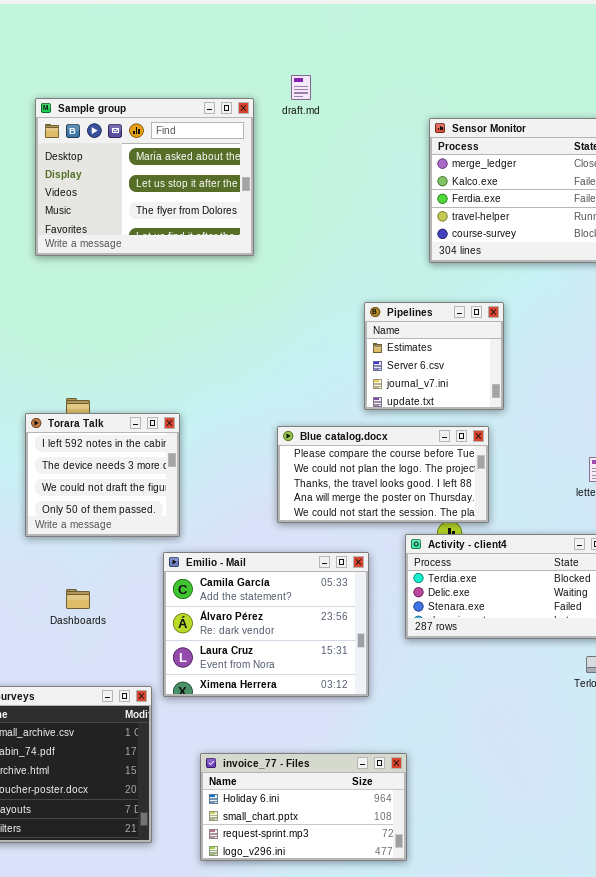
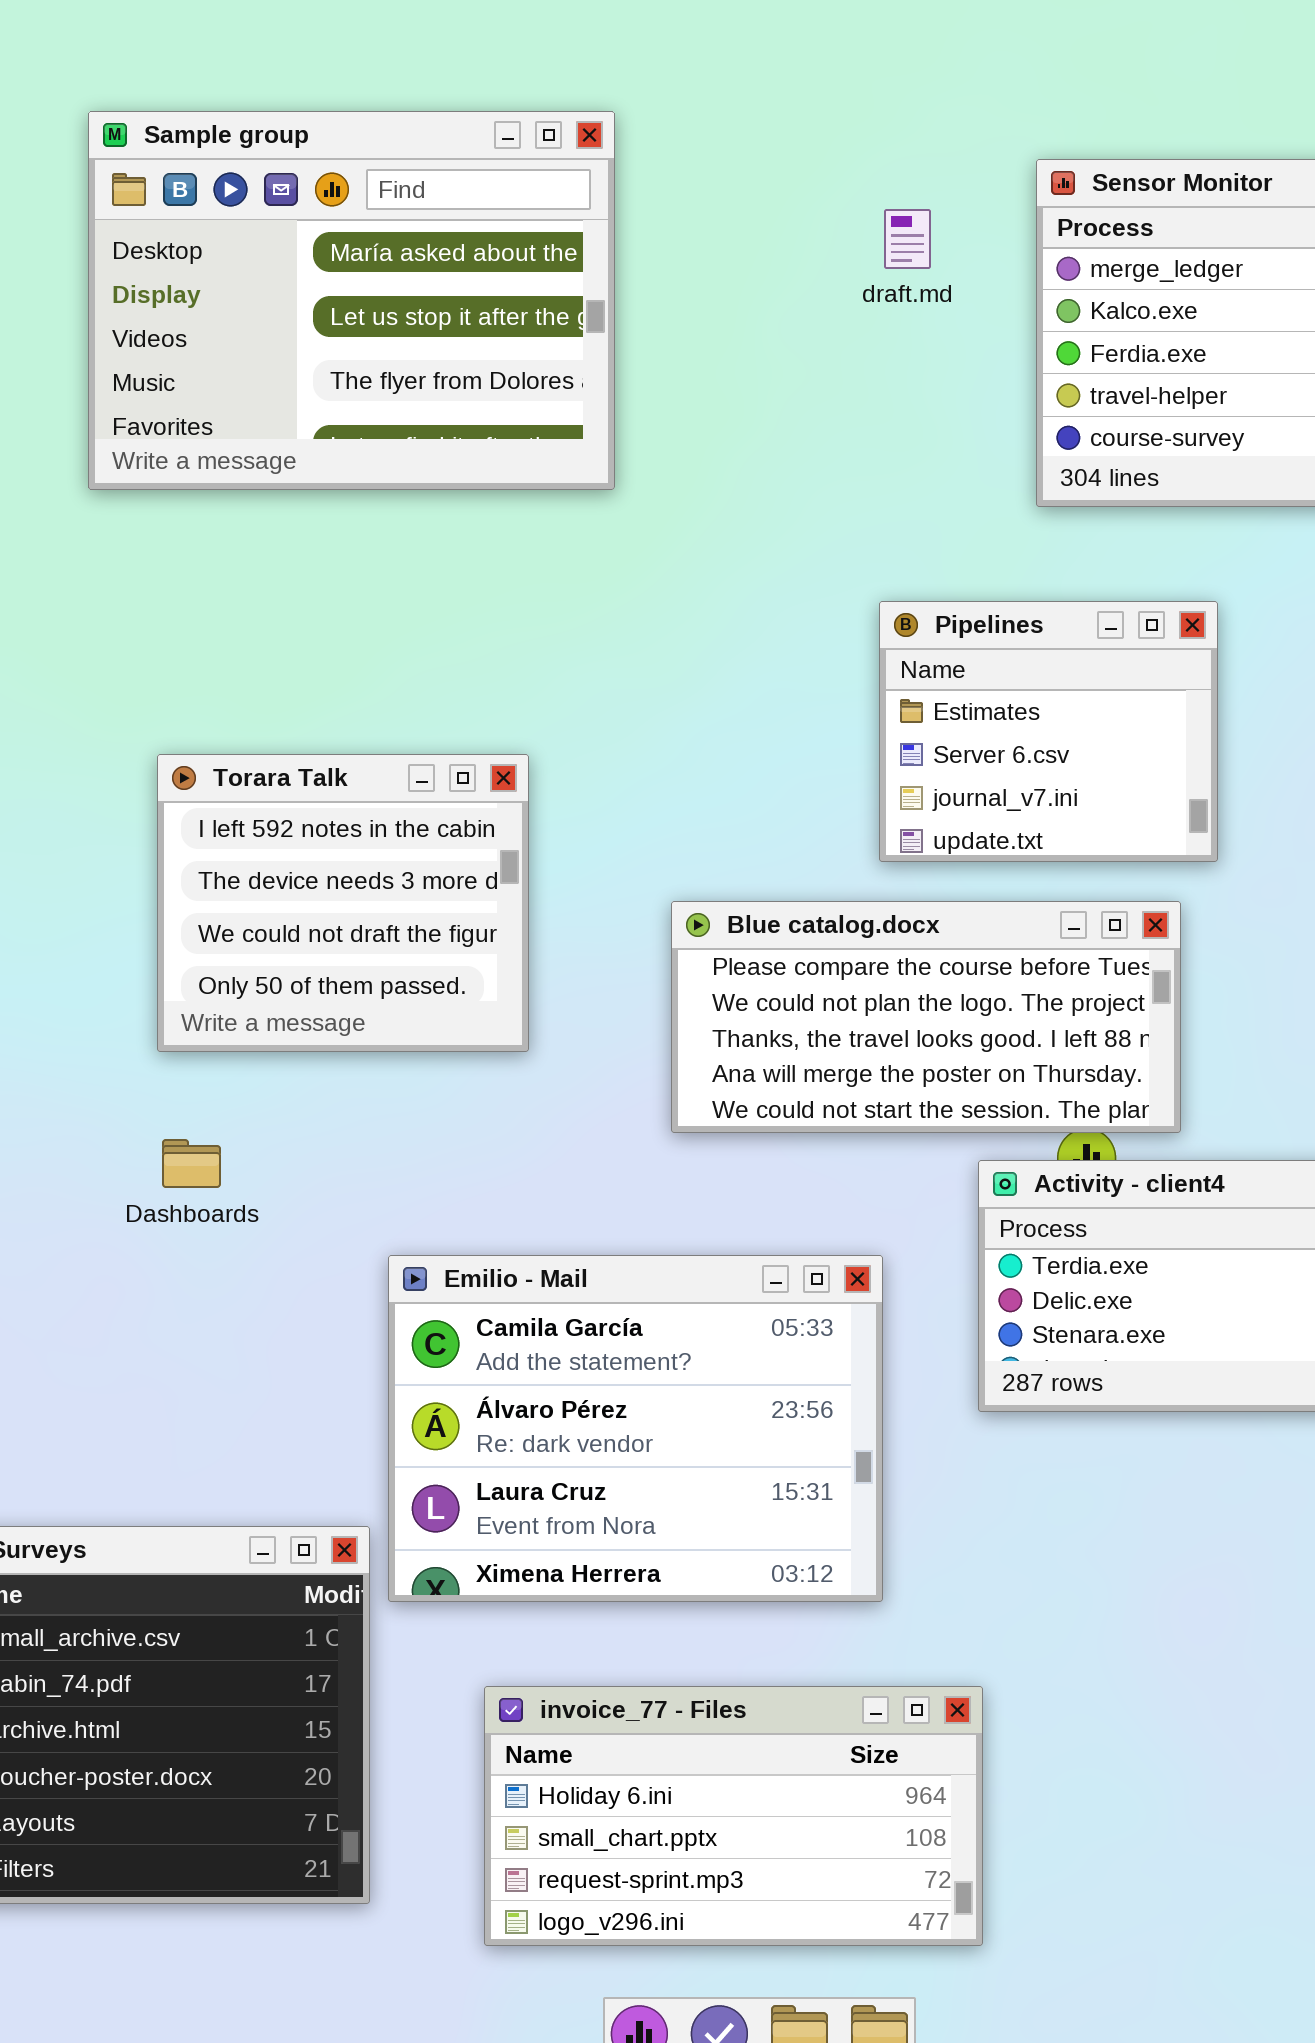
draft.md: [291,75,311,100] -> [884,209,931,269], moved
Torara Talk: [25,413,180,537] -> [157,754,529,1052], moved
Emilio - Mail: [163,552,369,697] -> [388,1255,883,1602], moved
Dashboards: [66,589,90,609] -> [162,1139,221,1188], moved

